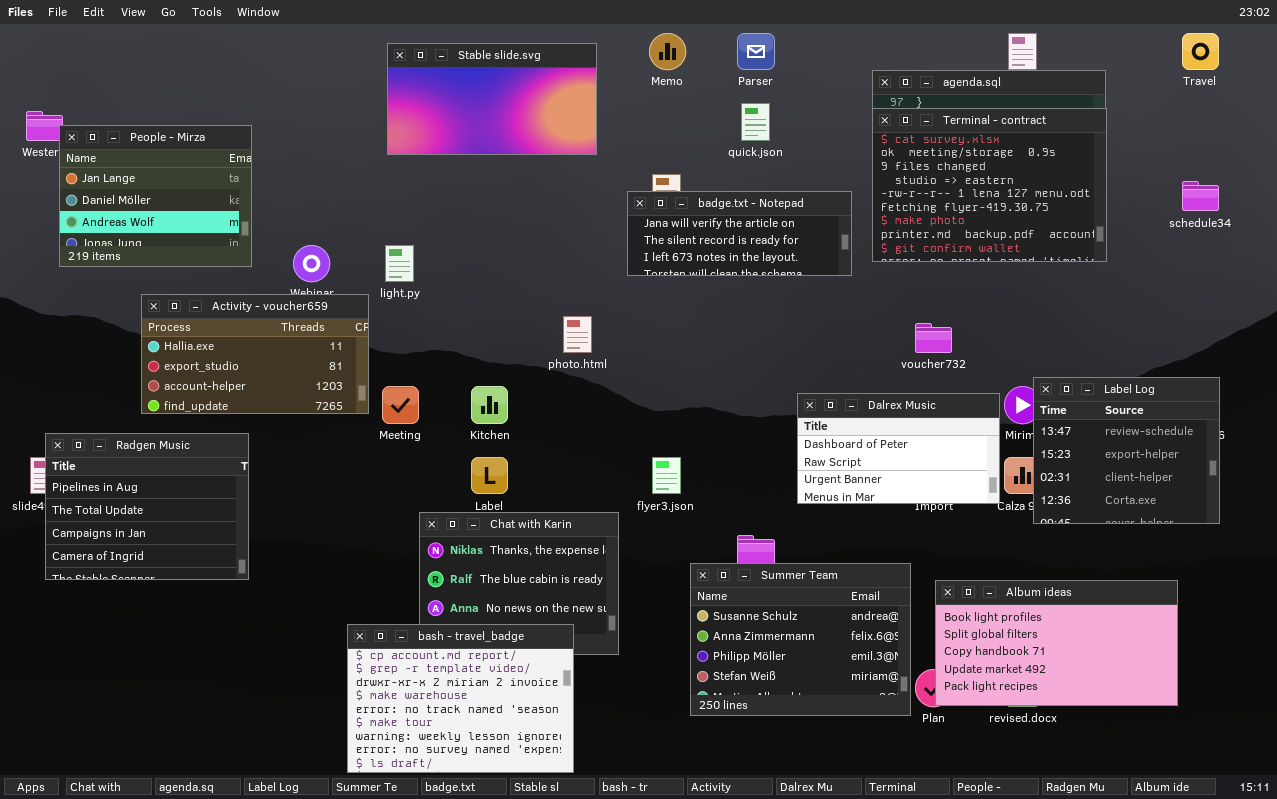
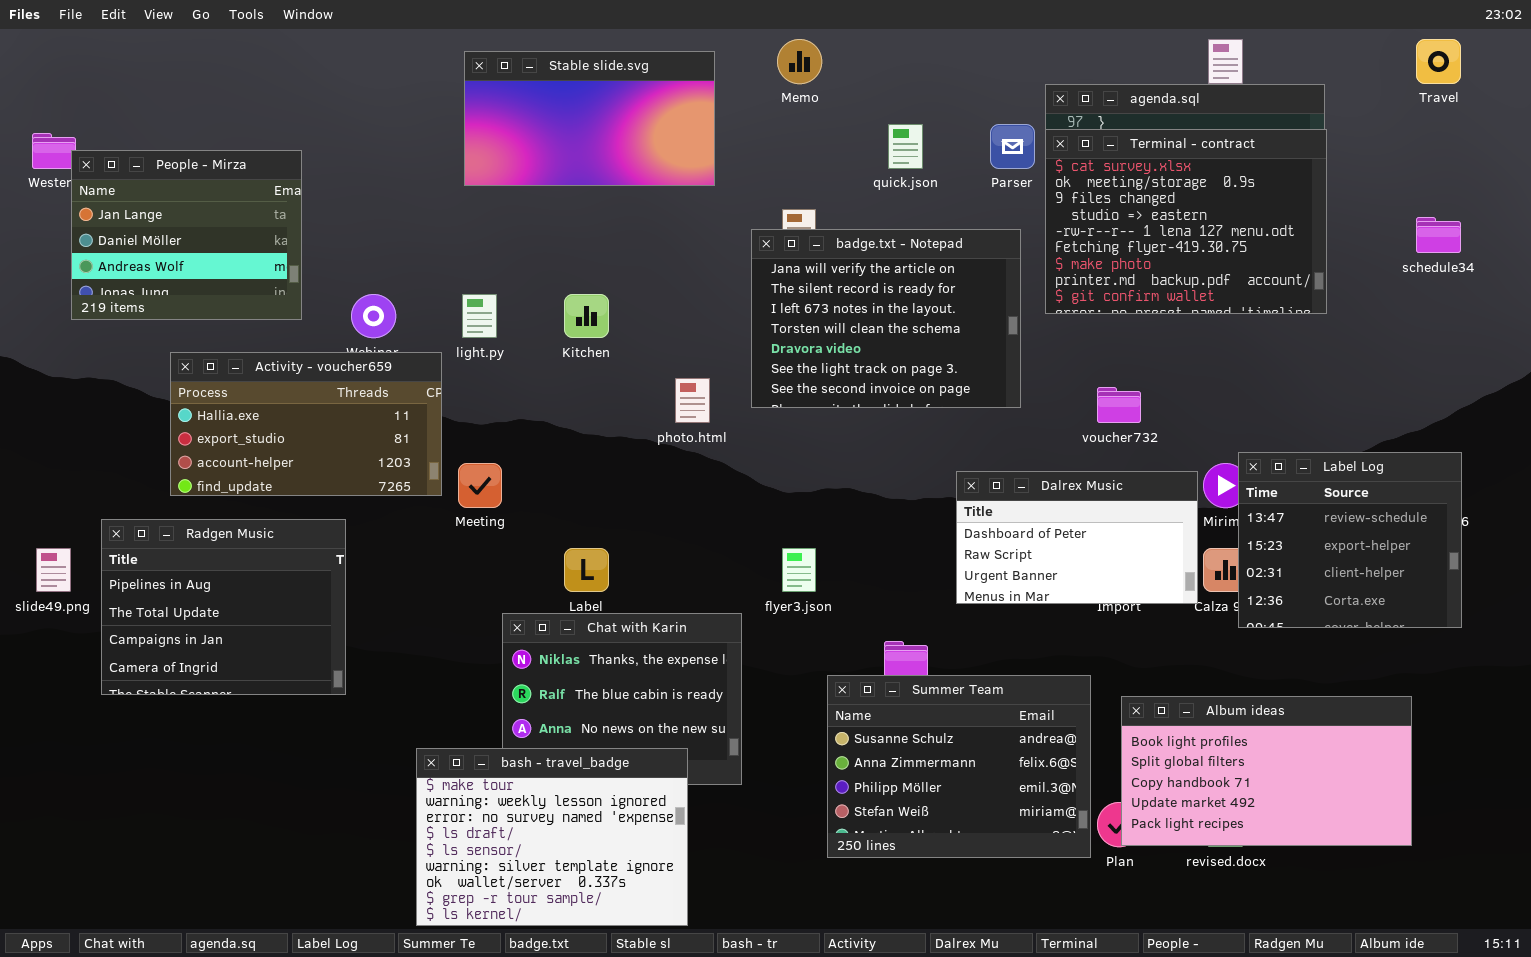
Parser: [737,33,775,70] -> [990,124,1035,169], moved
badge.txt - Notepad: [627,191,852,276] -> [751,229,1021,408], resized
Kitchen: [471,386,508,424] -> [564,294,609,338], moved
Radgen Music: [45,433,249,580] -> [101,519,346,695], moved
bash - travel_badge: [347,624,574,773] -> [416,748,688,926], scrolled down 5 rows

